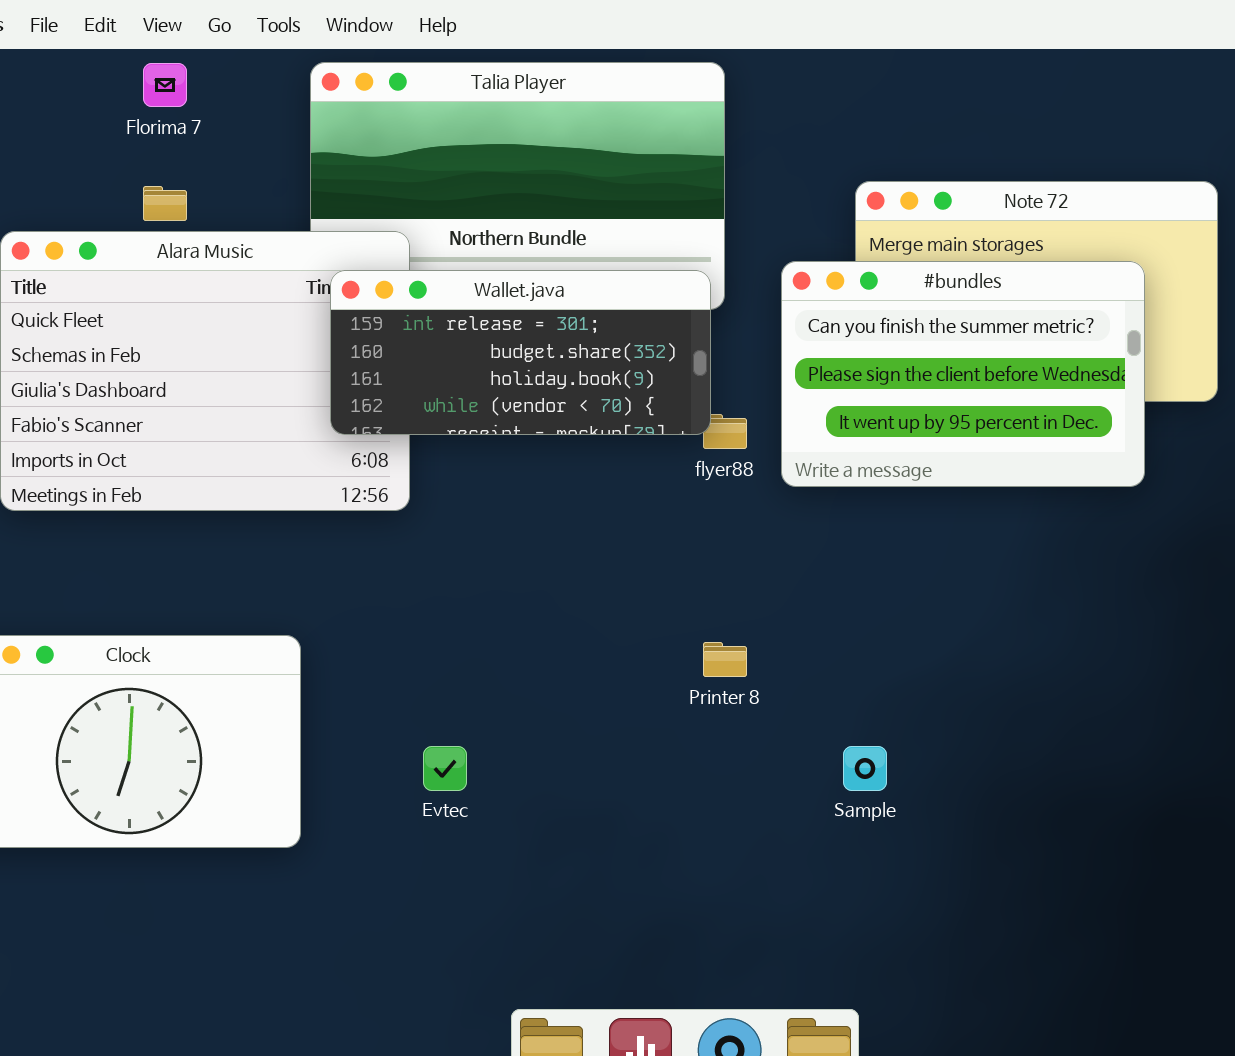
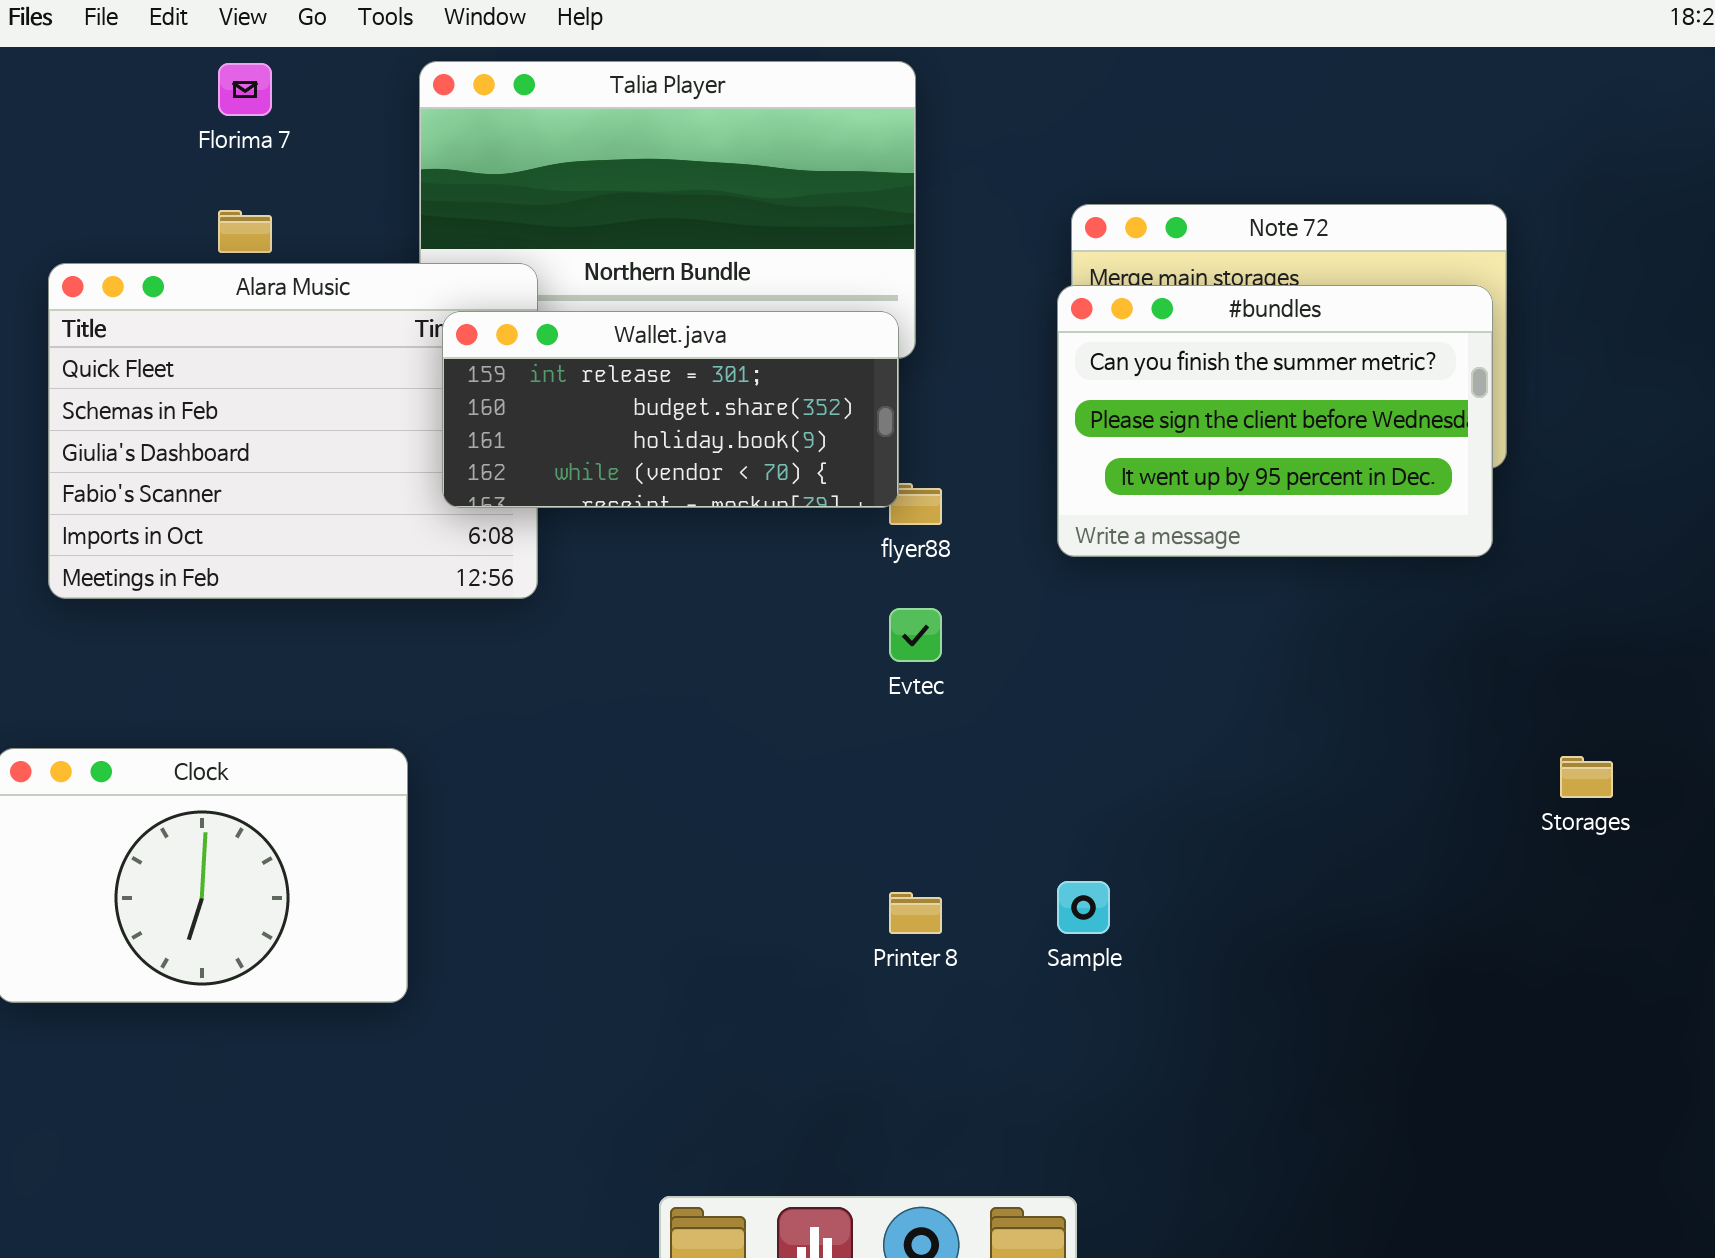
#bundles: [781,261,1145,487] -> [1057,285,1493,557], moved
Printer 8: [703,642,747,677] -> [889,892,942,934], moved
Evtec: [423,746,467,791] -> [889,608,942,662], moved

